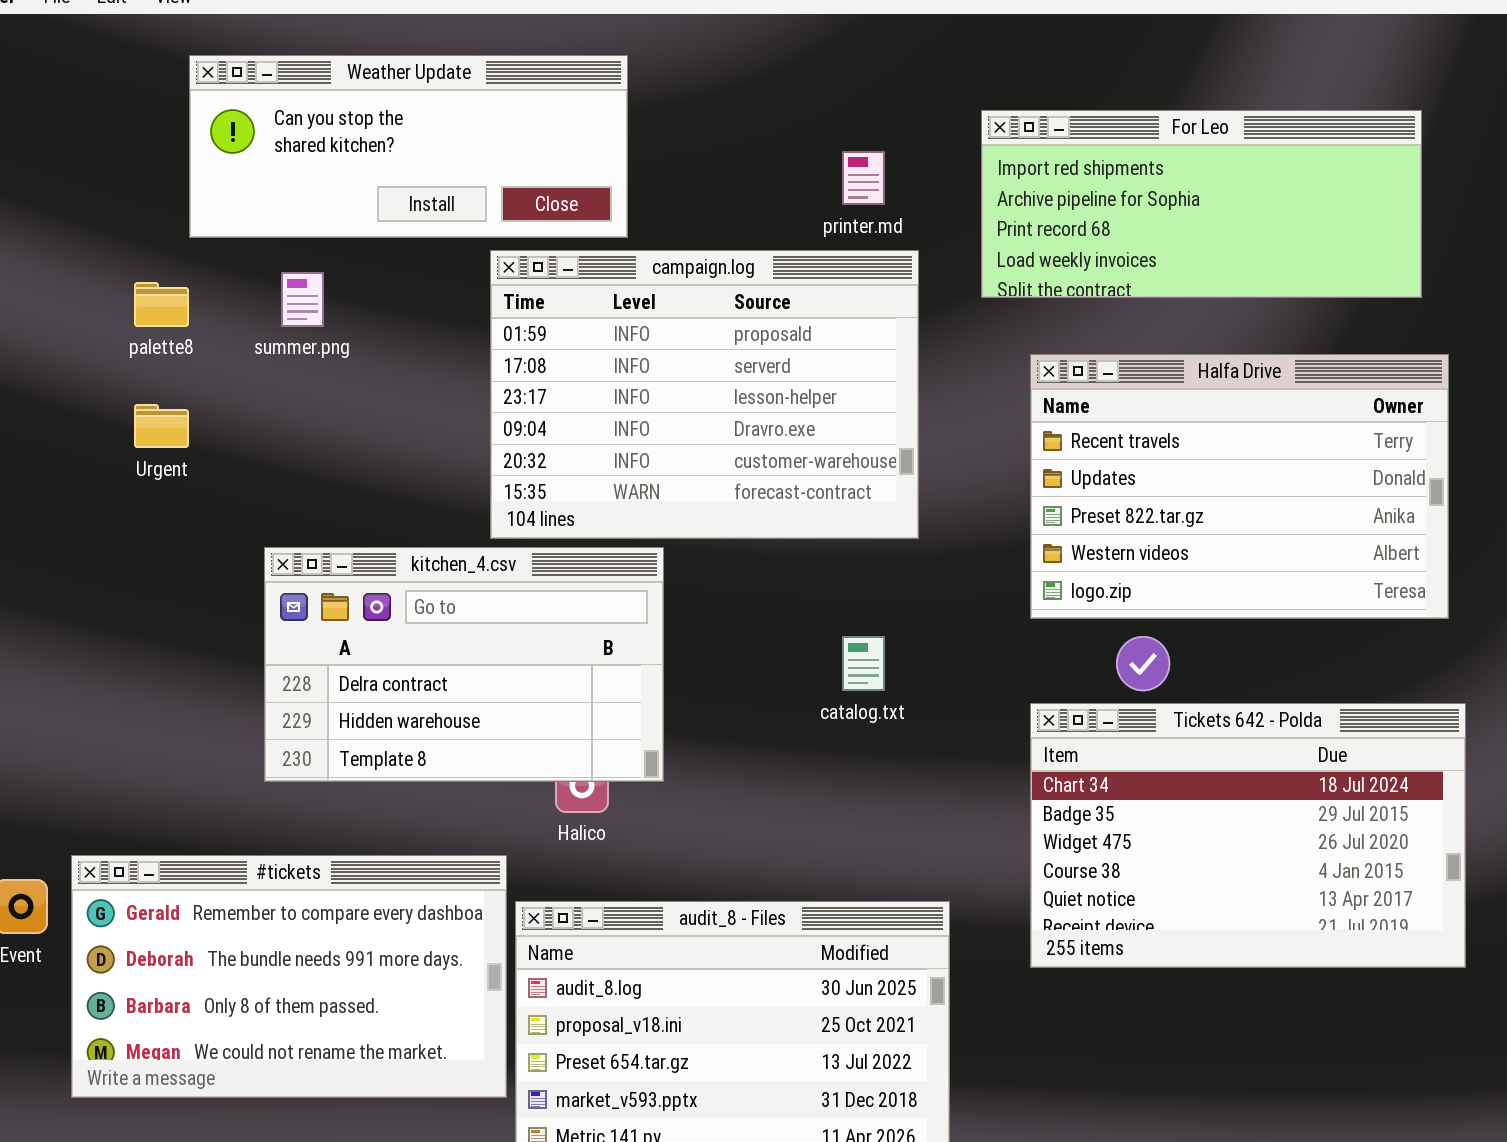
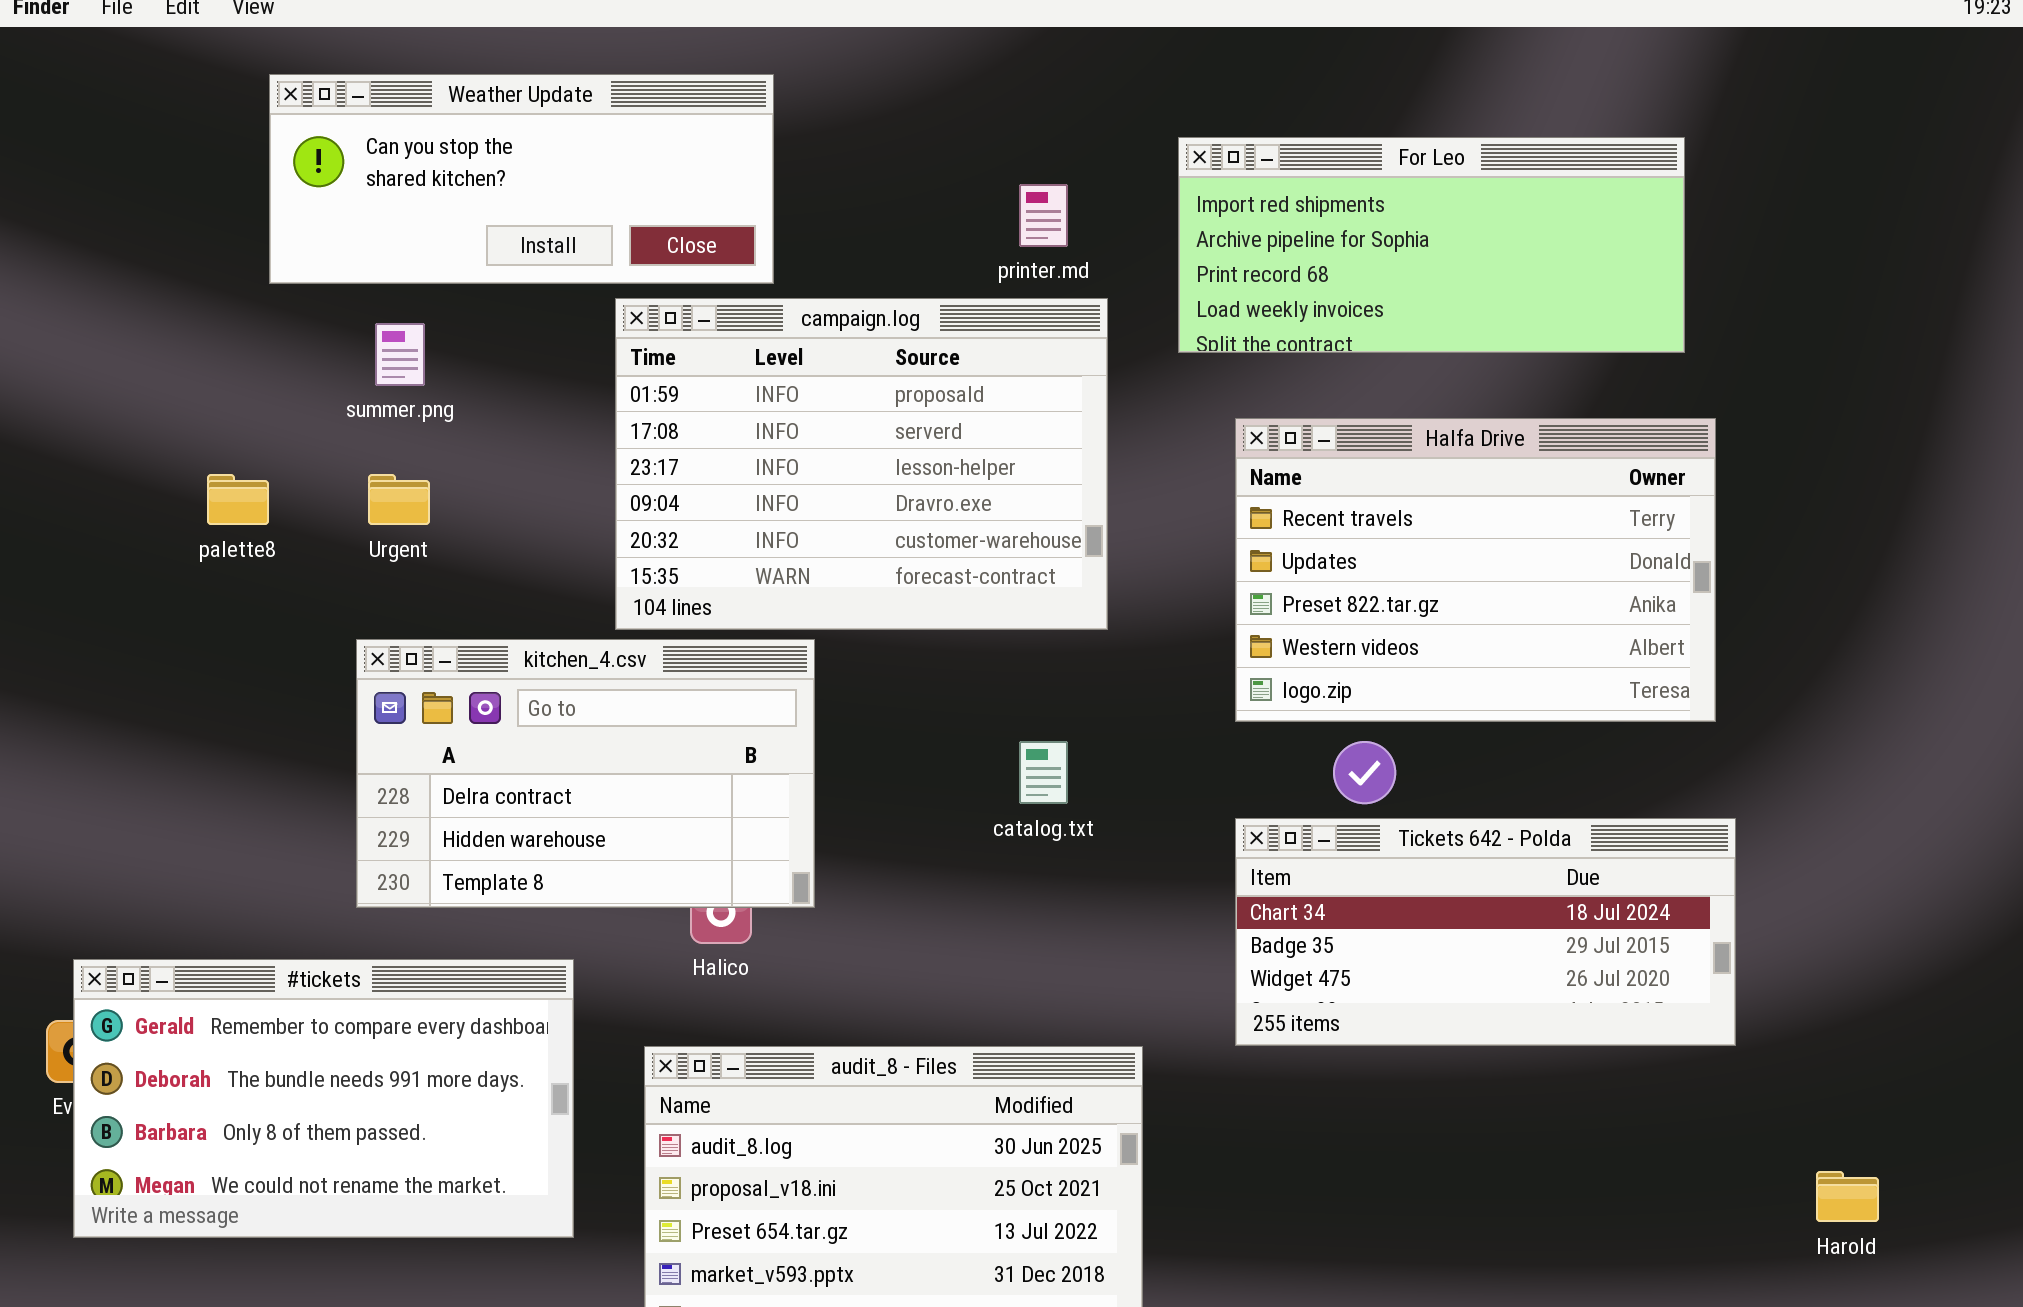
palette8: [134,282,189,327] -> [207,474,269,525], moved
Urgent: [134,404,189,448] -> [368,474,430,525], moved
Tickets 642 - Polda: [1030,703,1466,968] -> [1235,818,1736,1046], resized
#tickets: [71,855,507,1098] -> [73,959,574,1238], moved

